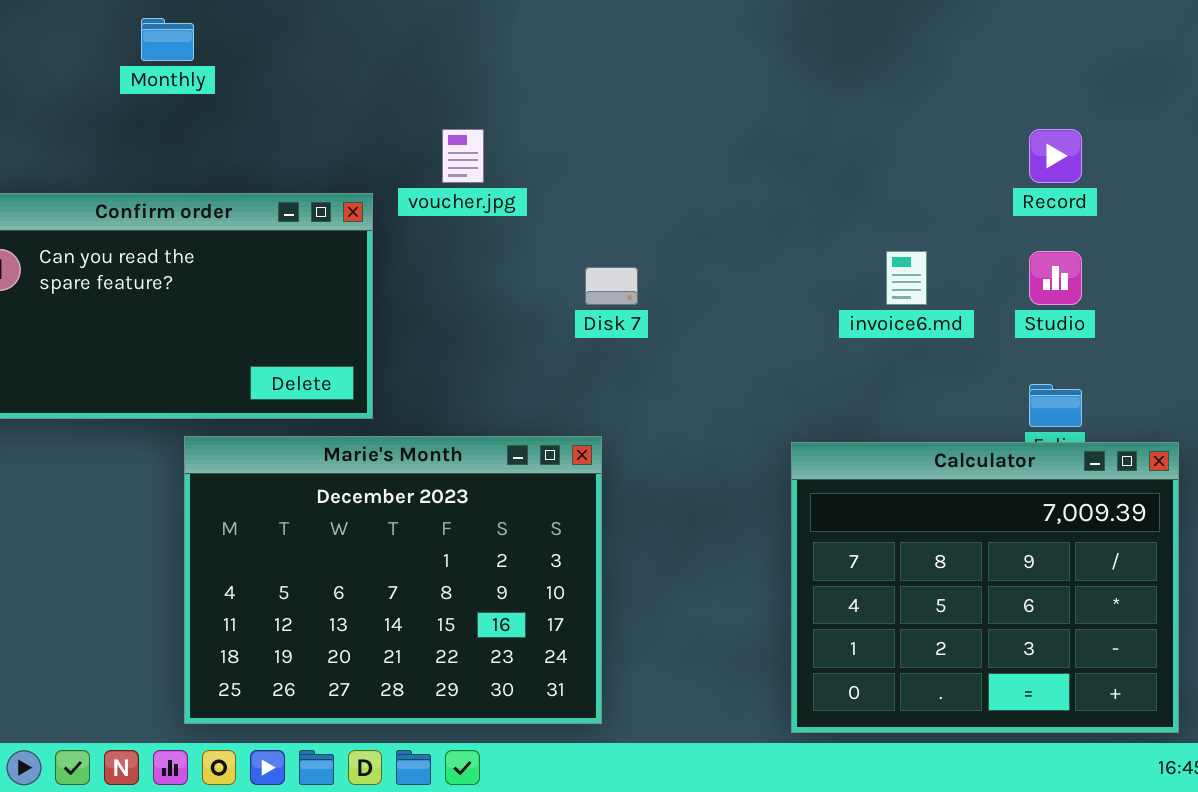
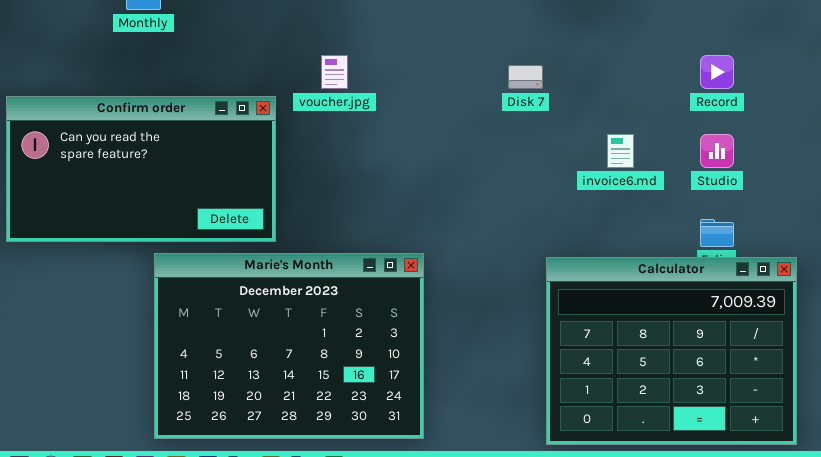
Disk 7: [585,267,638,305] -> [508,65,543,89], moved

